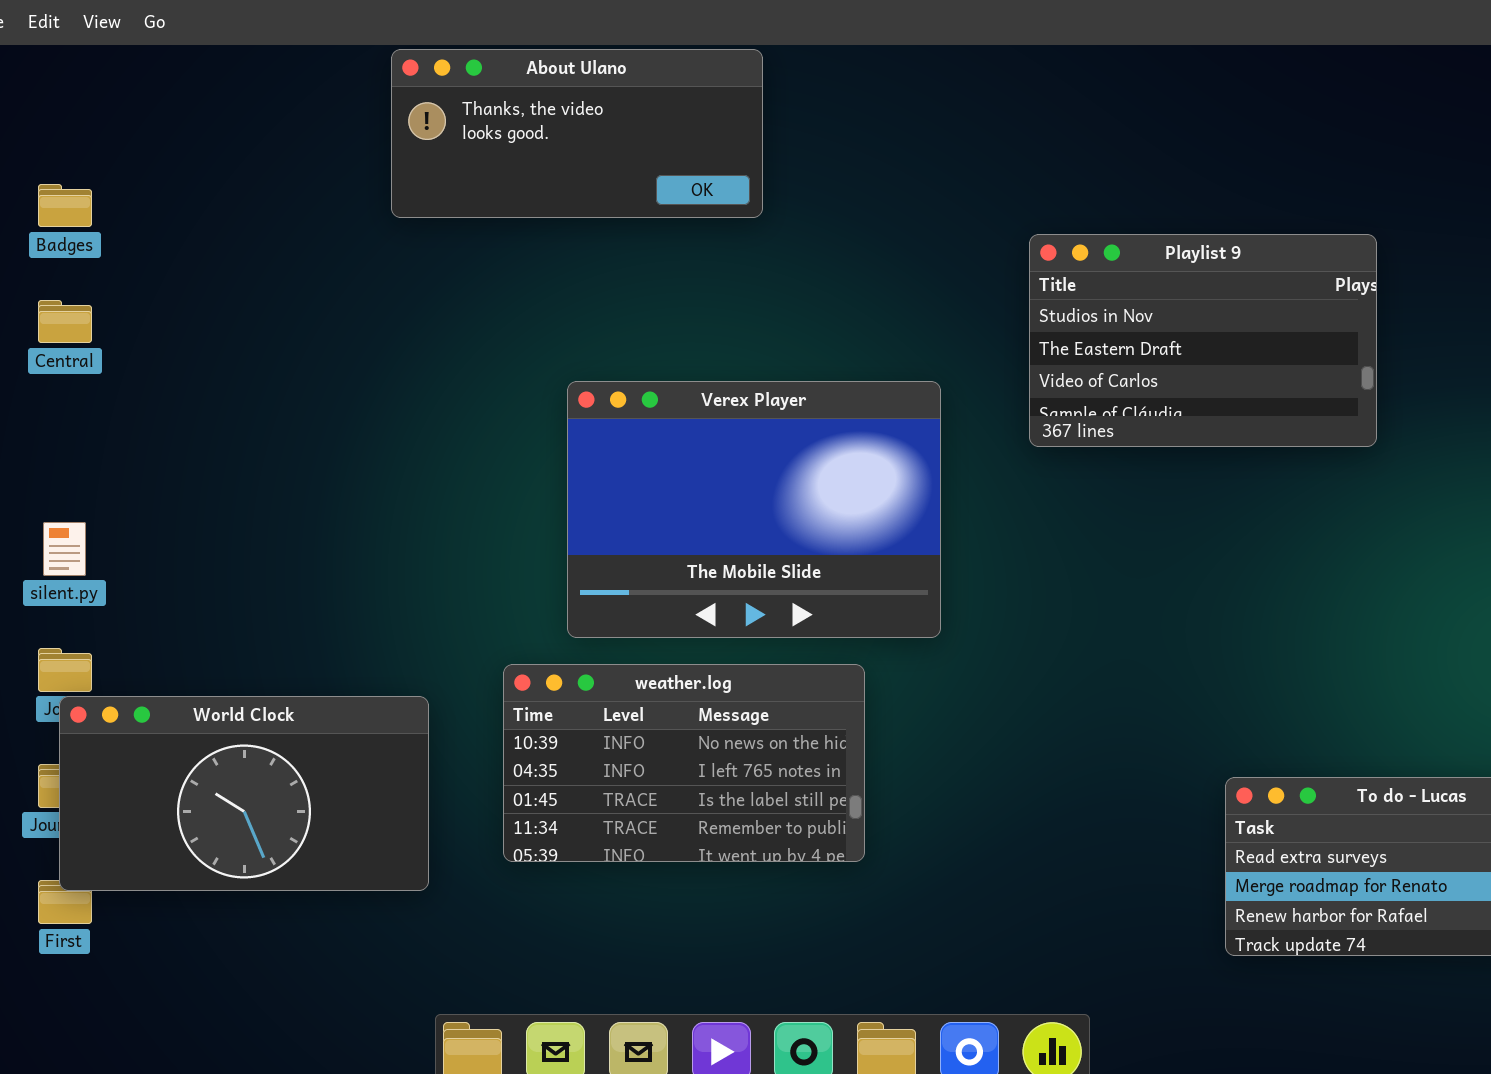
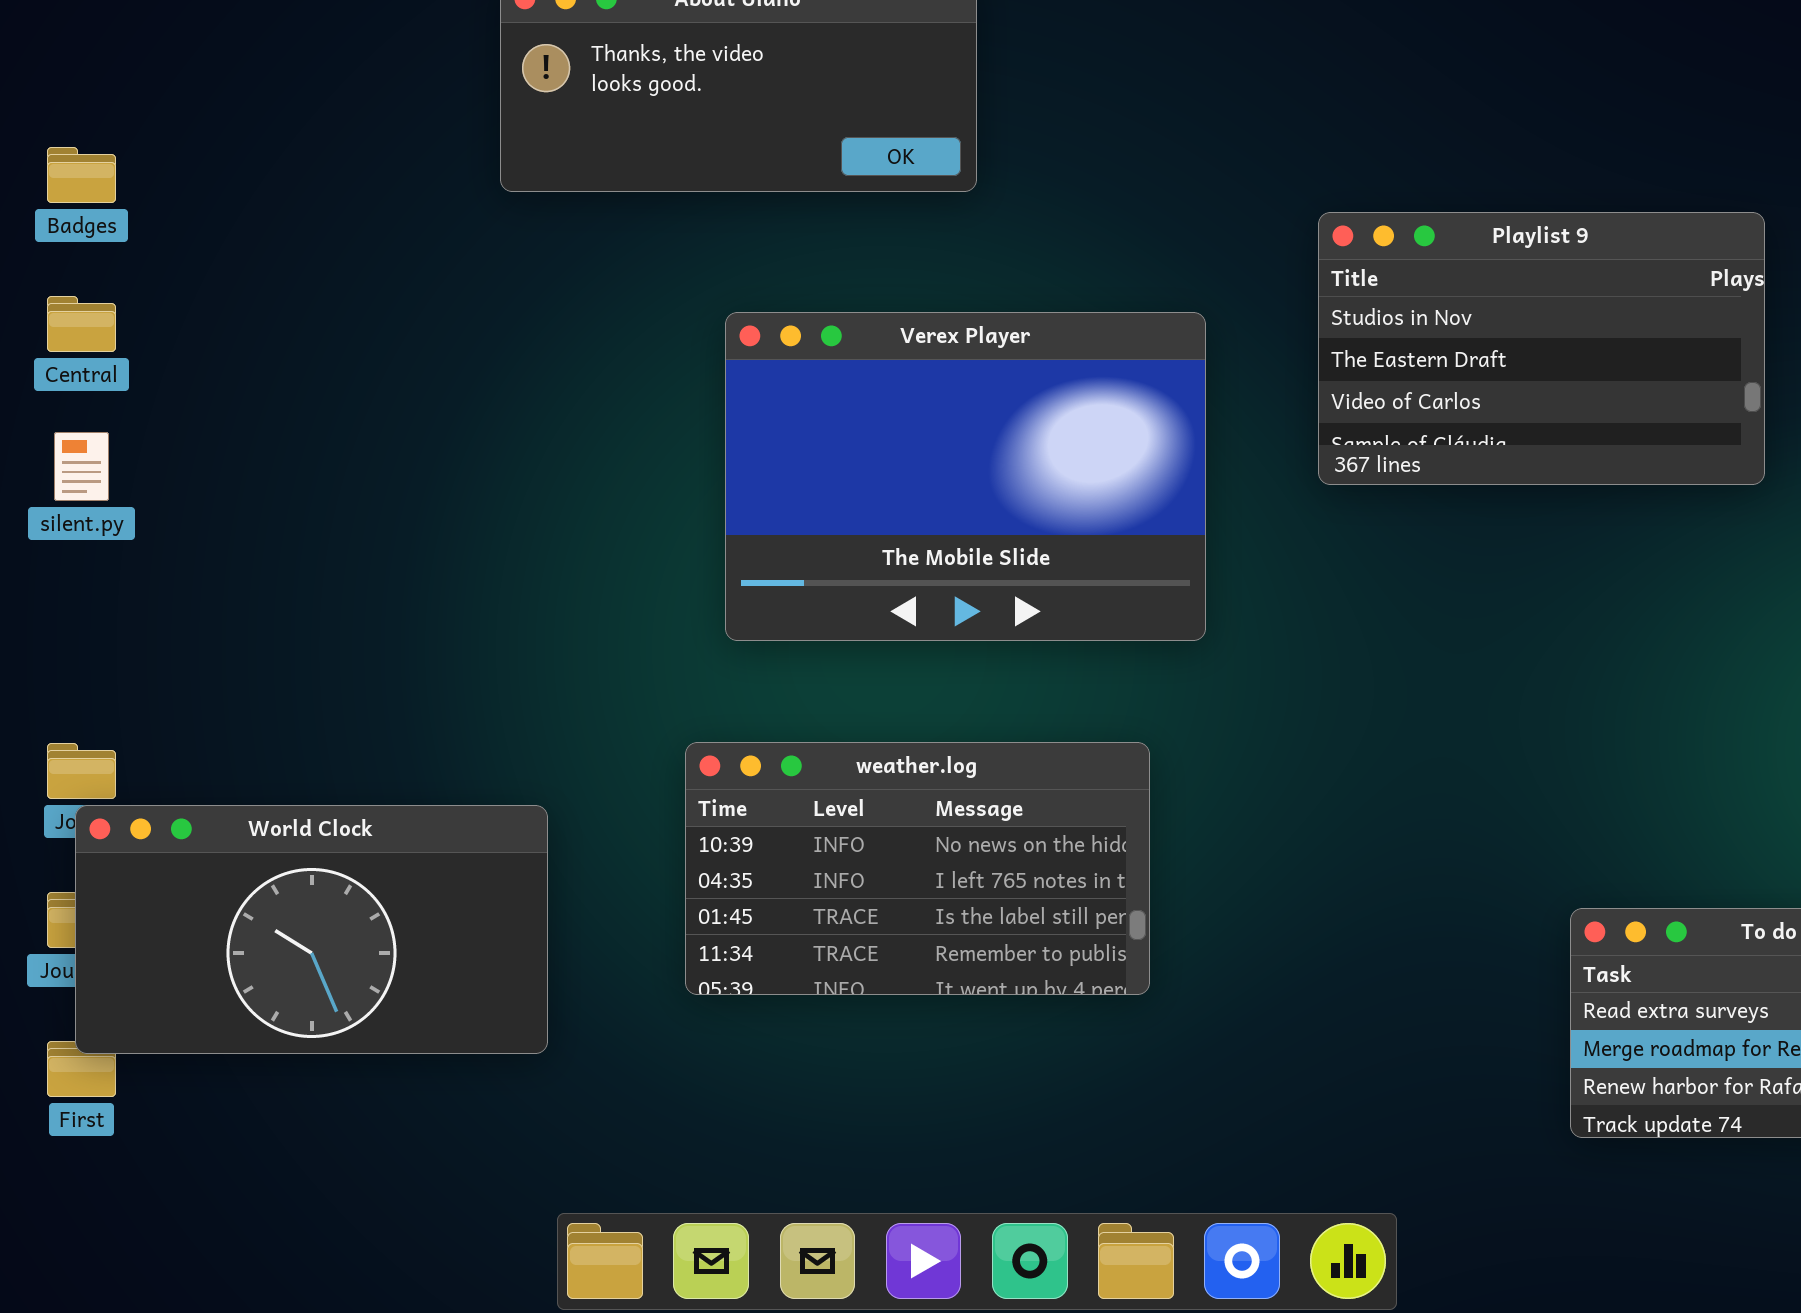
Verex Player: [567,381,941,638] -> [725,312,1206,641], moved
silent.py: [43,522,86,576] -> [54,432,109,501], moved
weather.log: [503,664,865,862] -> [685,742,1150,995], moved

